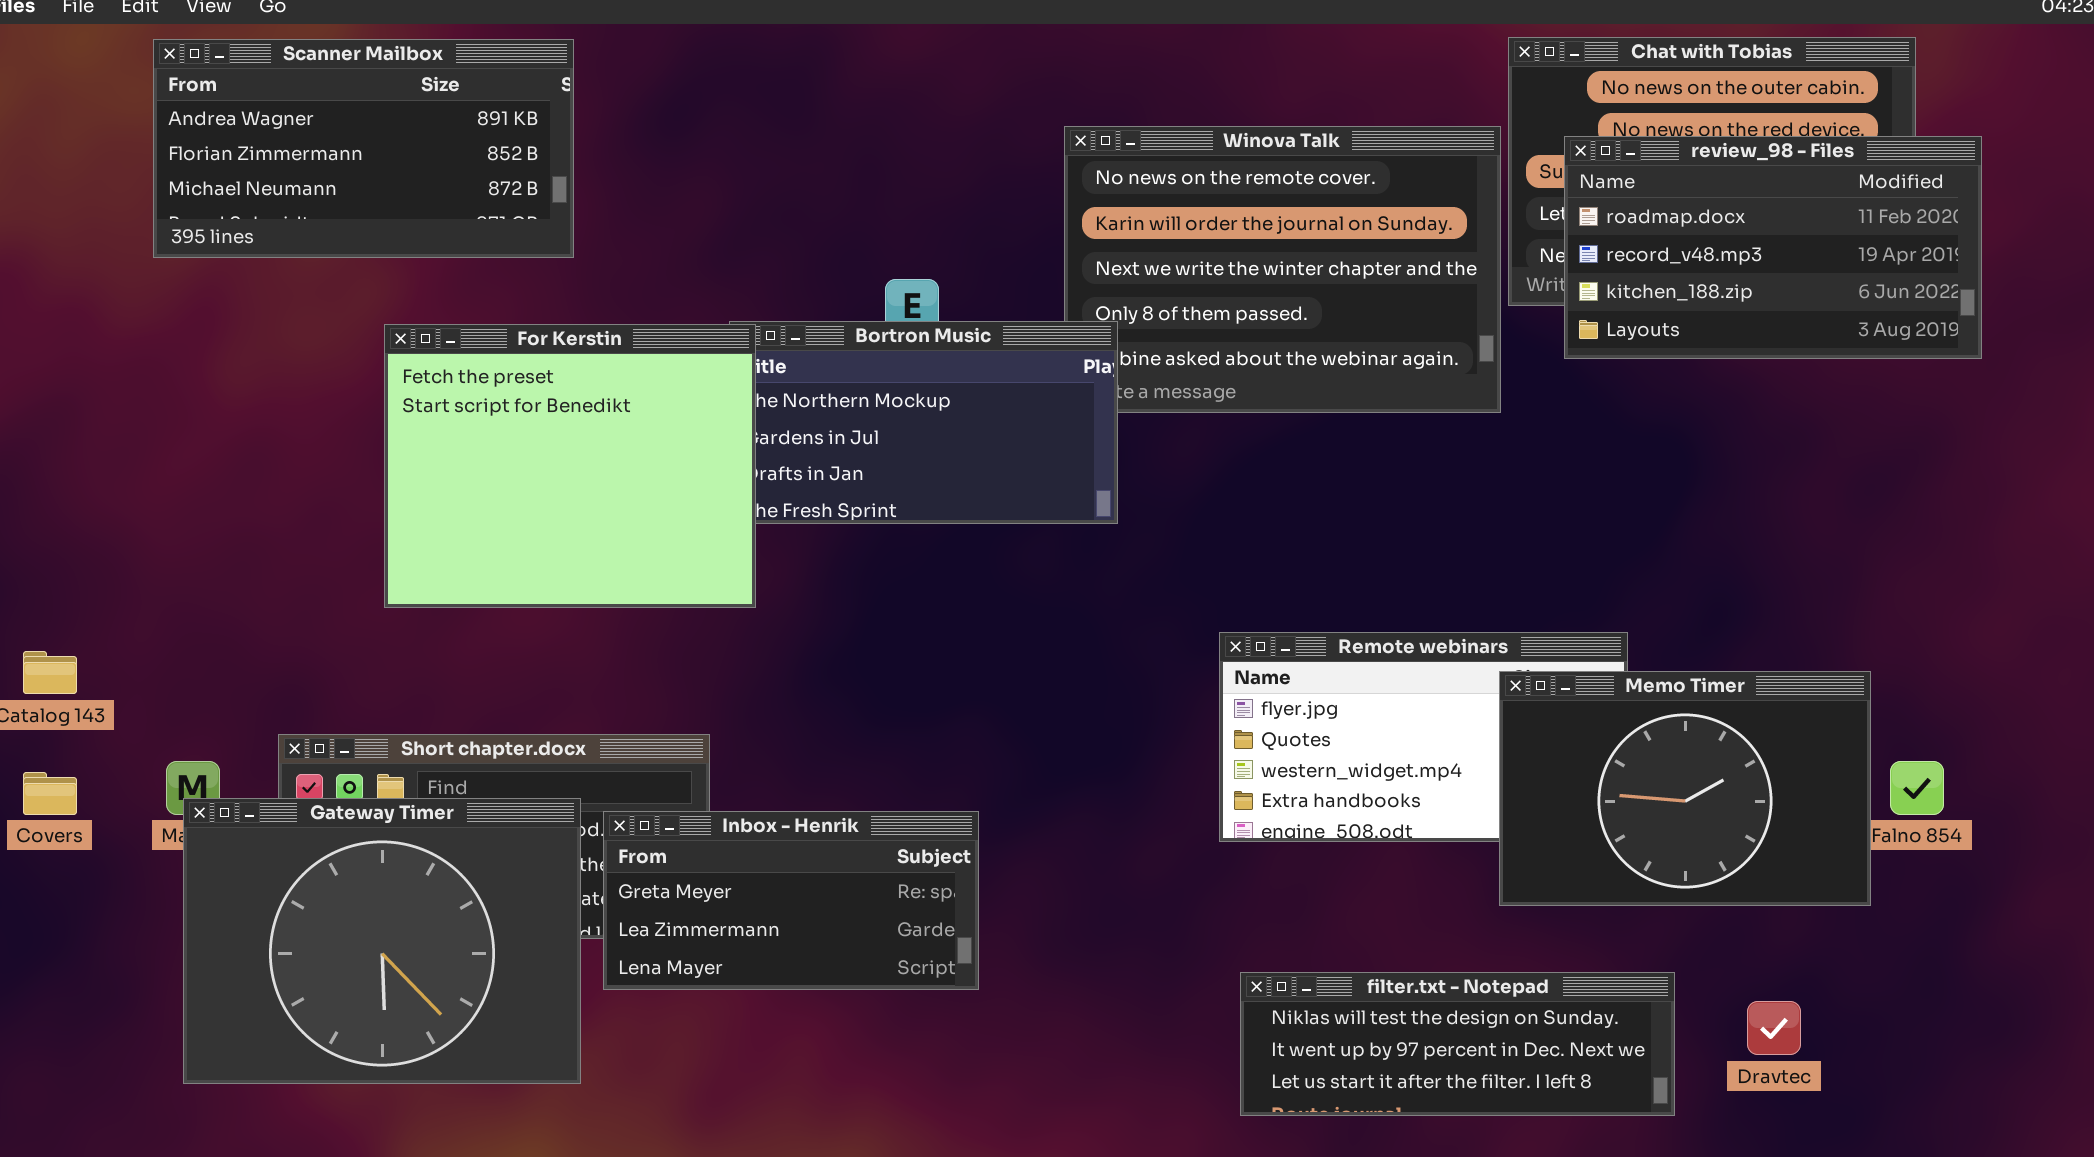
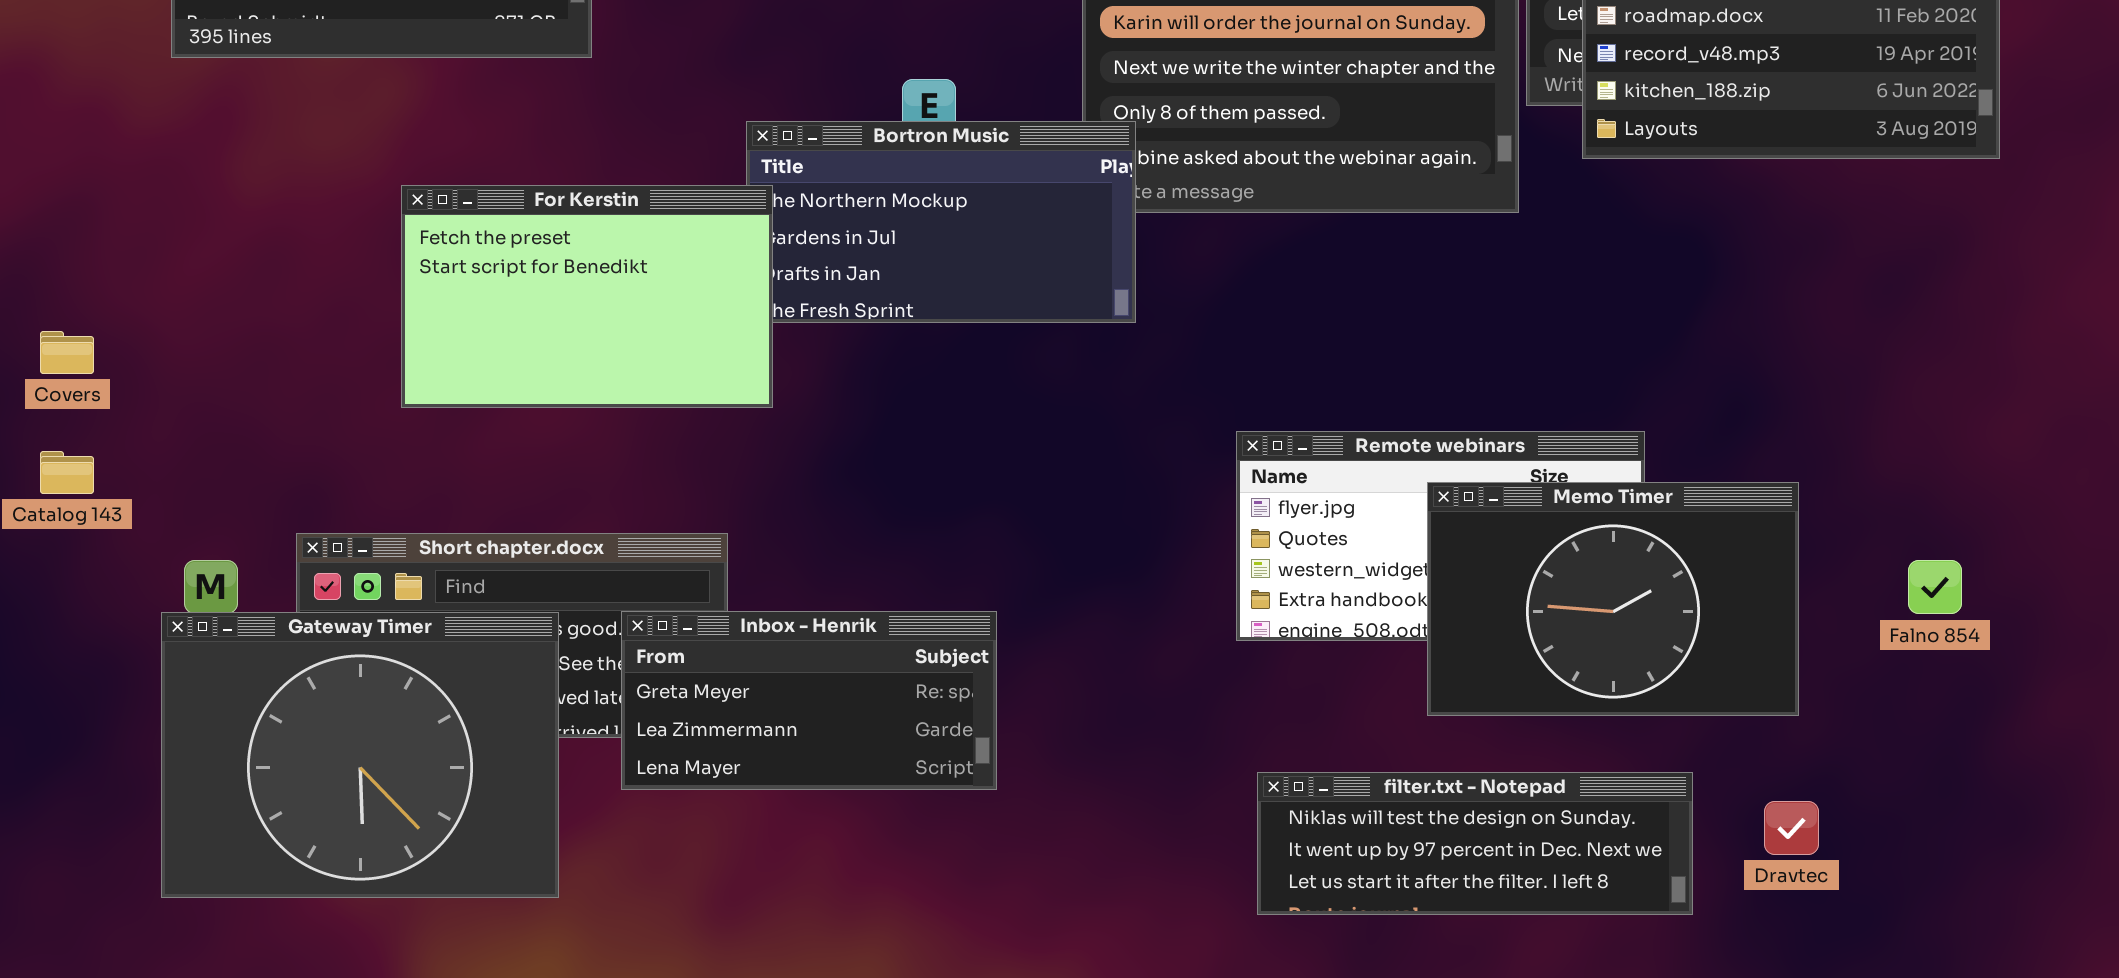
For Kerstin: [384,324,756,608] -> [401,185,773,408], resized
Memo Timer: [1499,671,1871,906] -> [1427,482,1799,716], moved
Covers: [23,772,77,815] -> [40,331,94,374], moved
Gateway Timer: [183,798,581,1084] -> [161,612,559,898], moved

